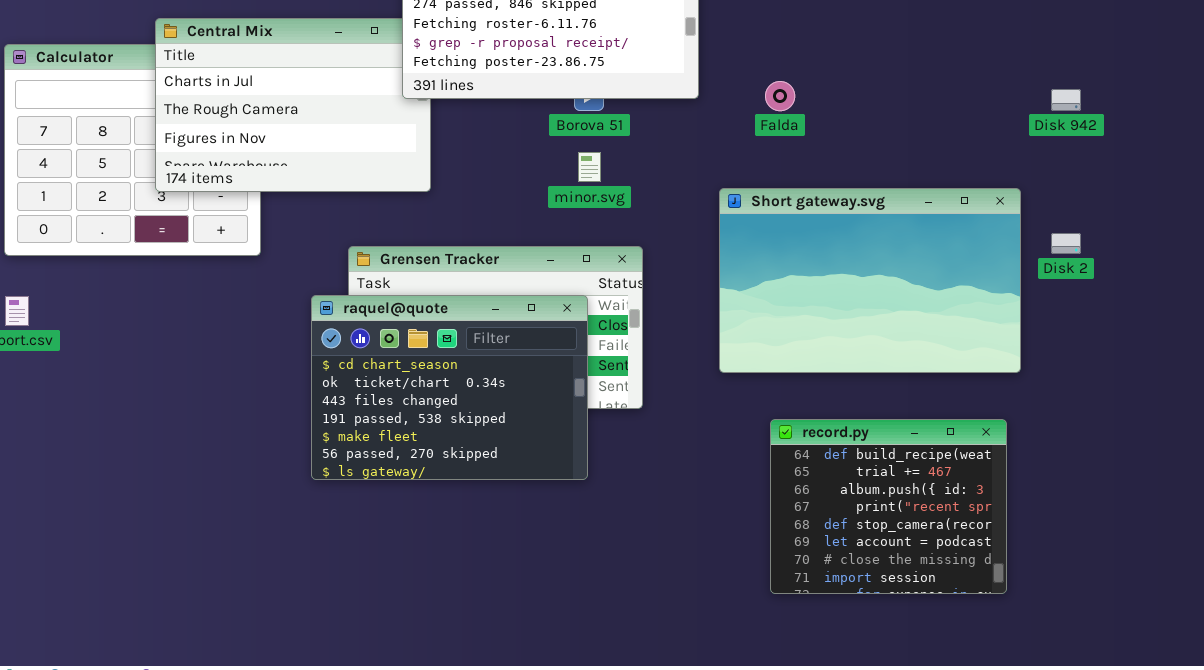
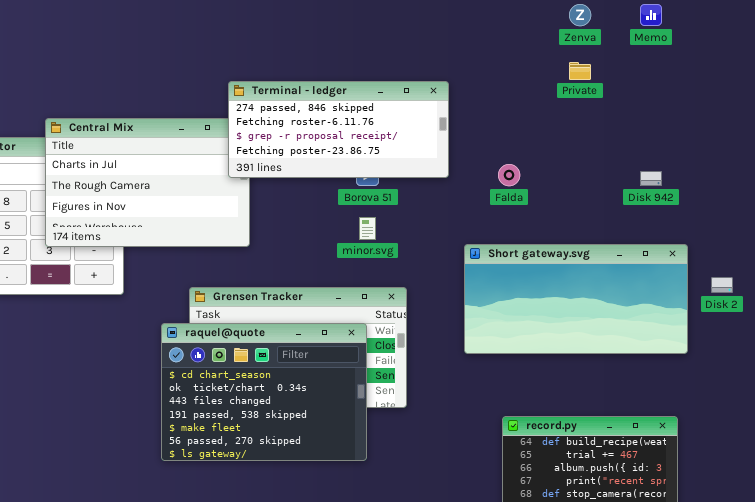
Disk 942: [1051,89,1081,111] -> [640,171,662,186], moved
Short gateway.svg: [719,188,1021,373] -> [464,244,688,354], resized

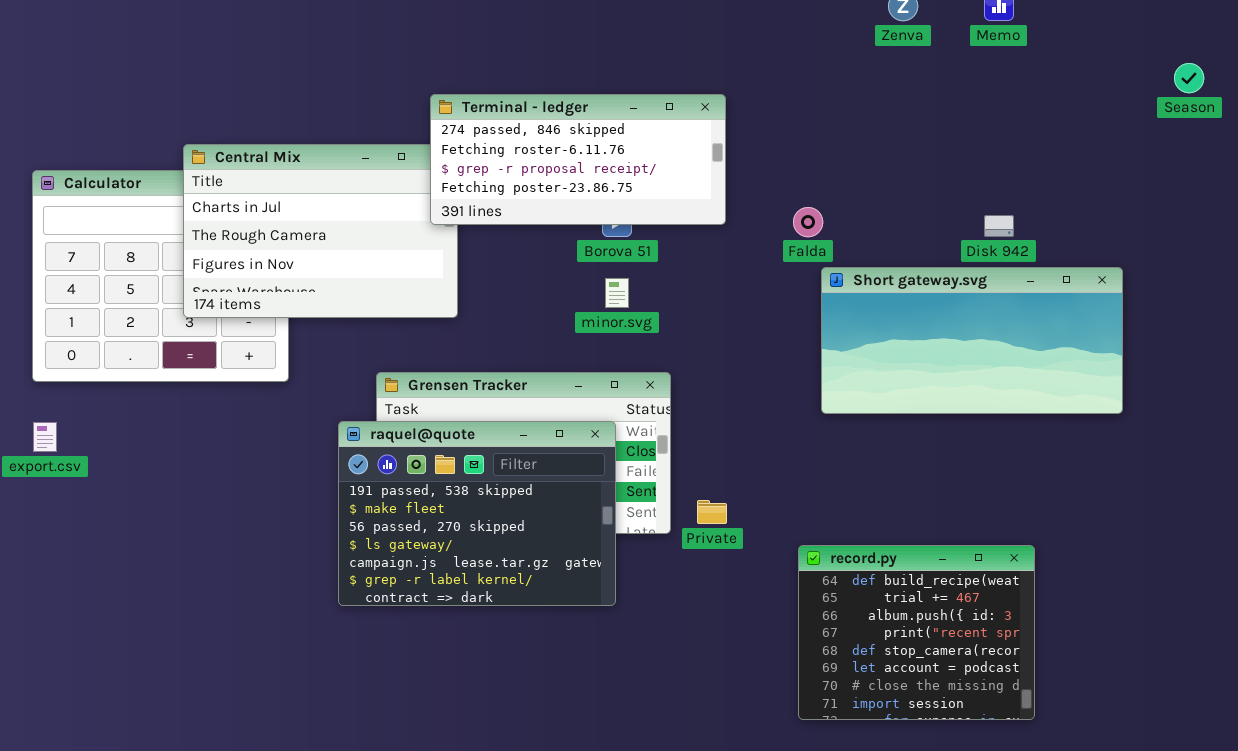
Private: [569,62,591,80] -> [697,500,727,524], moved
Short gateway.svg: [464,244,688,354] -> [821,267,1123,414], moved
raquel@quote: [161,323,367,461] -> [338,421,616,606], scrolled down 3 rows

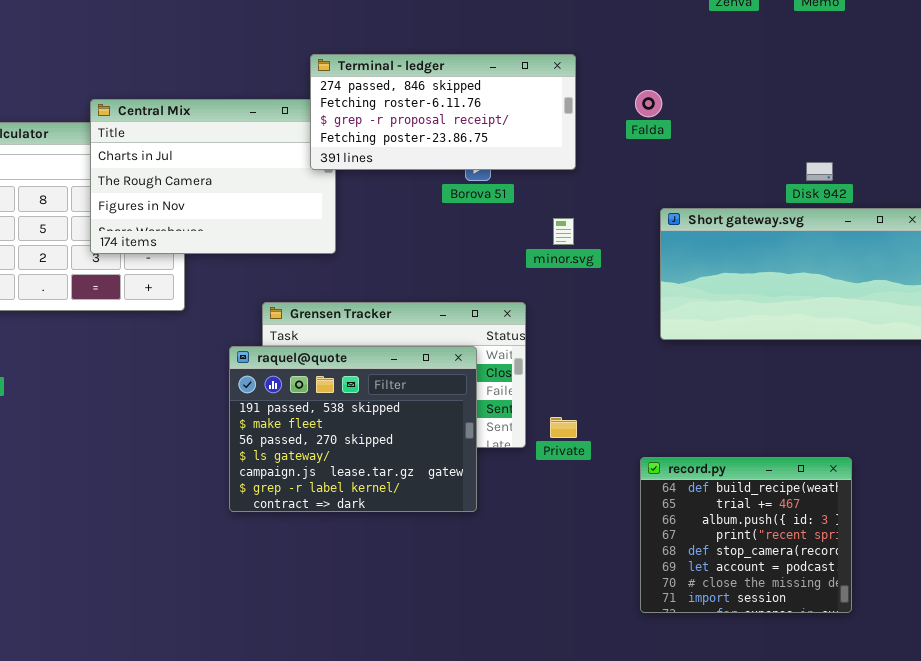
Falda: [793,207,823,237] -> [635,90,662,117], moved
minor.svg: [605,278,629,308] -> [553,218,574,245], moved

